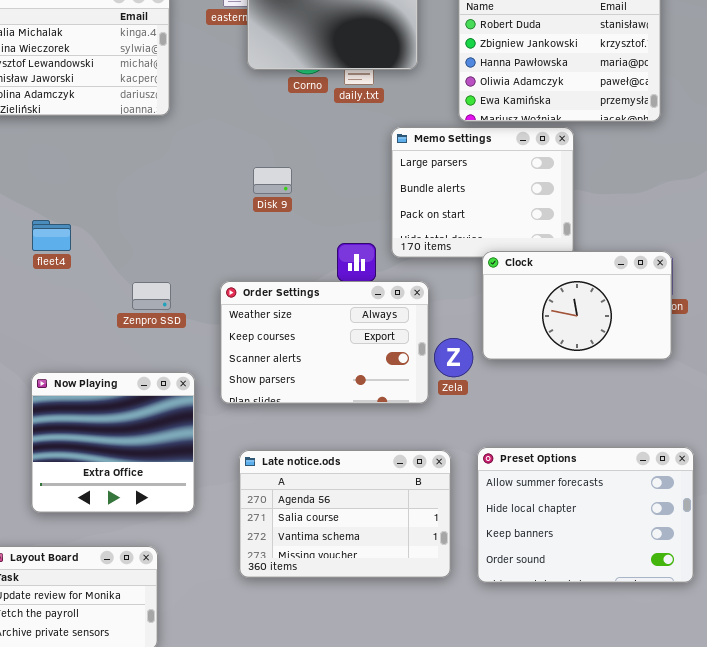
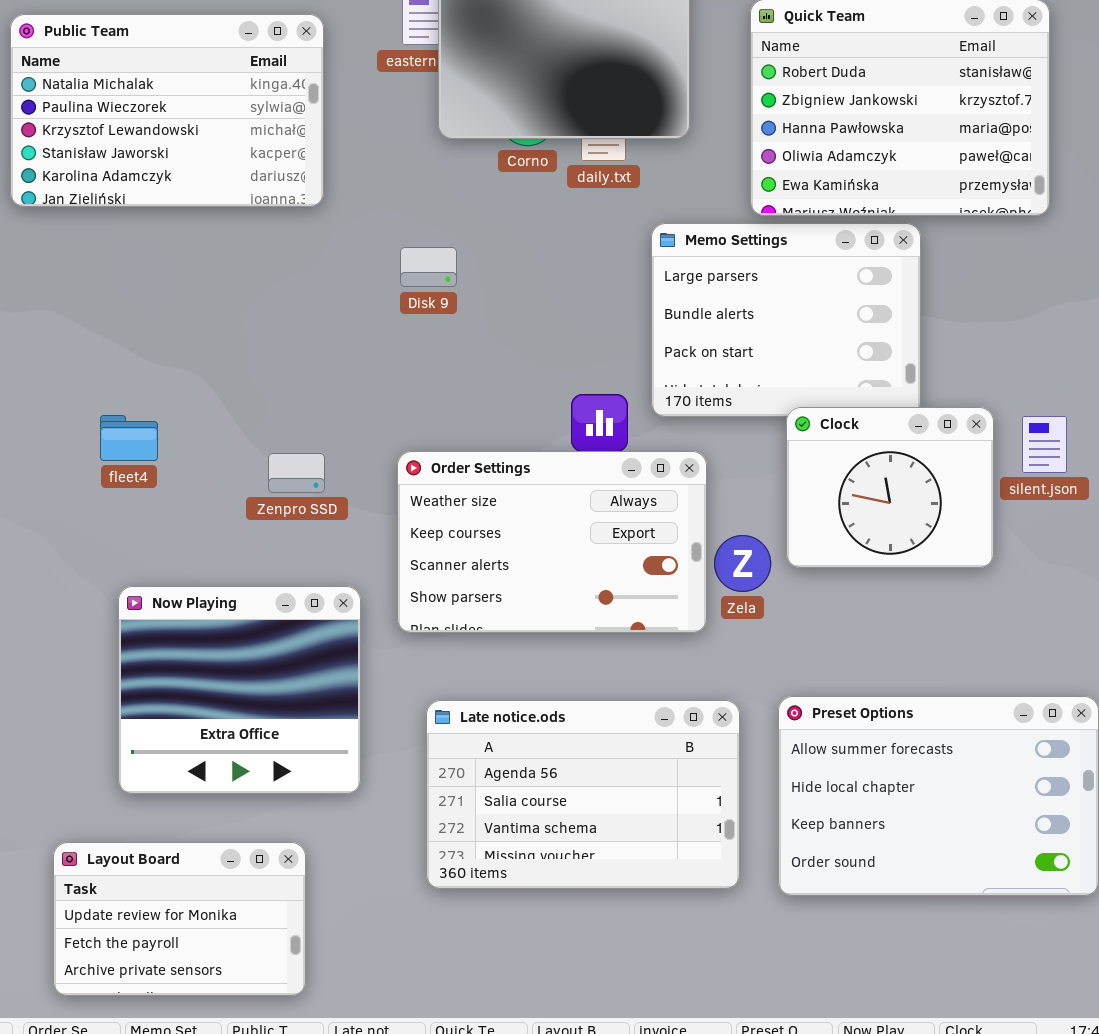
Disk 9: [253,167,292,194] -> [400,247,457,287], moved
fleet4: [32,220,71,251] -> [100,415,158,461], moved
Clock: [482,251,672,360] -> [786,407,994,568], resized

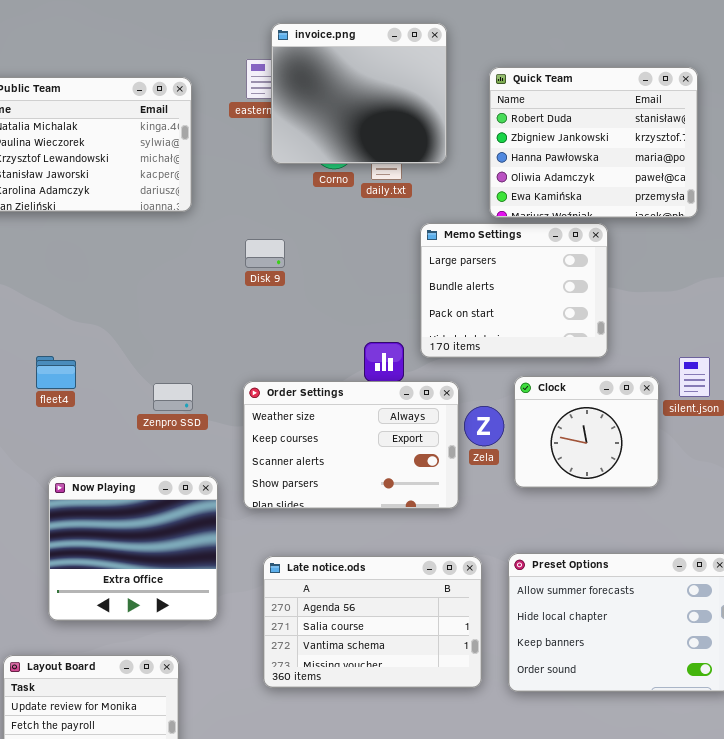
Clock: [786,407,994,568] -> [514,376,659,488], moved
Zela: [714,535,771,592] -> [464,406,504,446], moved

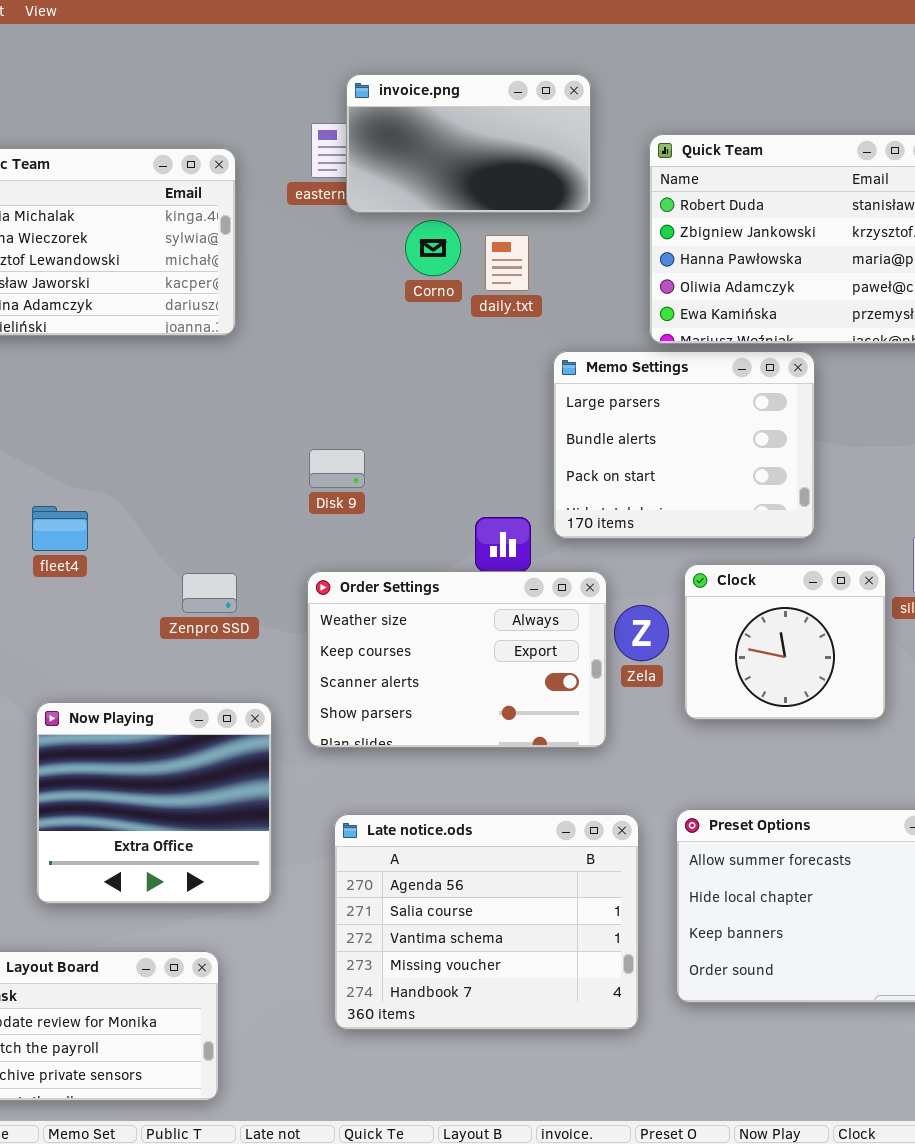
invoice.png: [271,23,447,164] -> [346,74,591,213], resized
Disk 9: [245,239,285,268] -> [309,449,365,488], moved
fleet4: [36,356,76,389] -> [32,506,88,551], moved
Late notice.ods: [263,556,482,688] -> [334,814,639,1030], resized

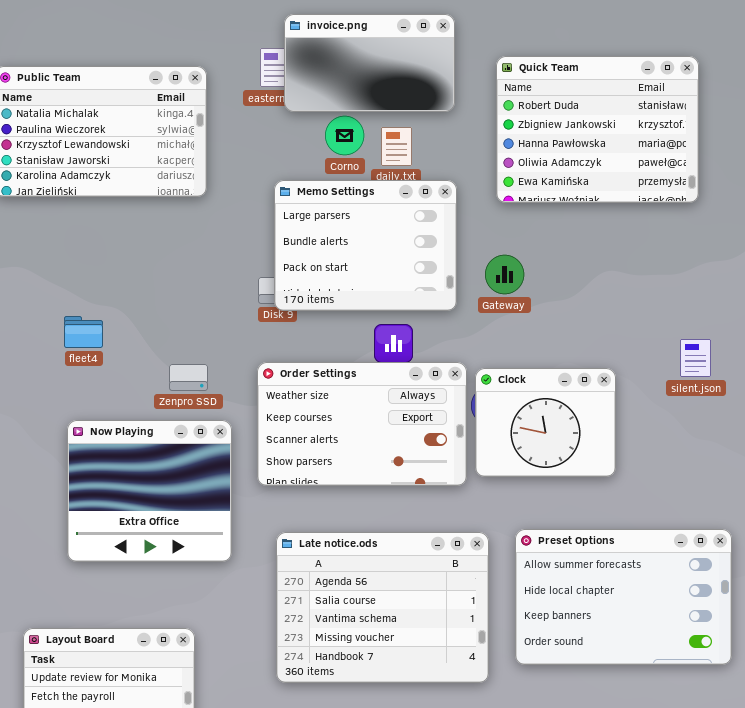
Memo Settings: [553,351,815,539] -> [274,180,457,311], moved
Clock: [684,564,886,720] -> [475,368,616,477], moved
Now Playing: [36,702,272,904] -> [67,420,232,562], moved

